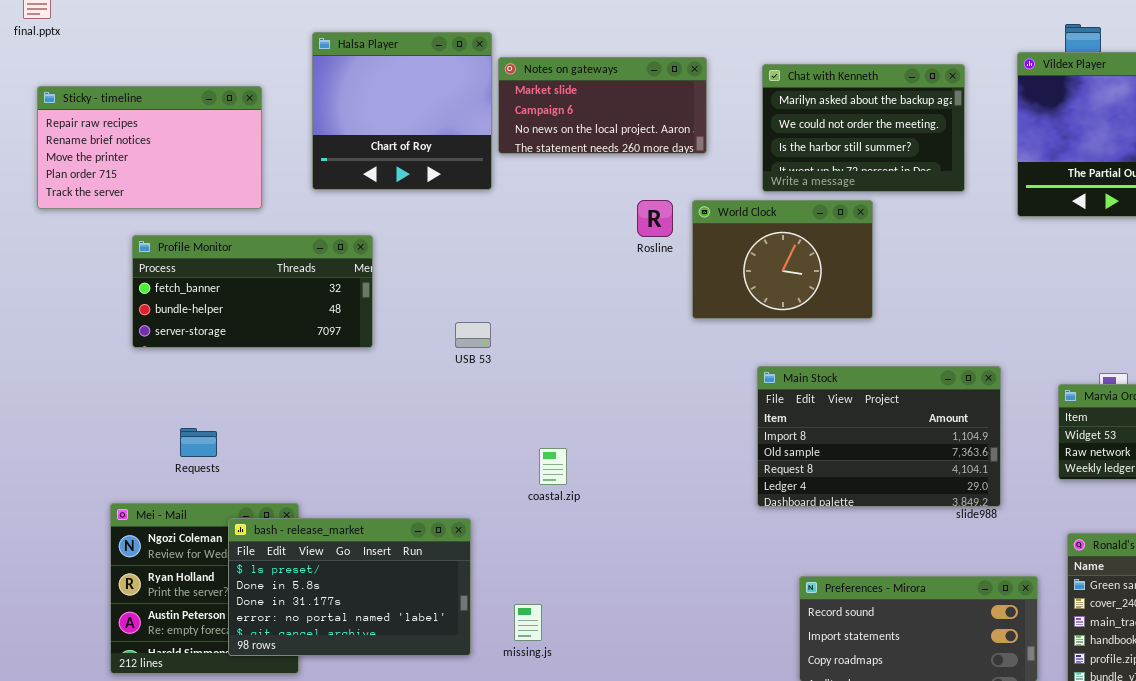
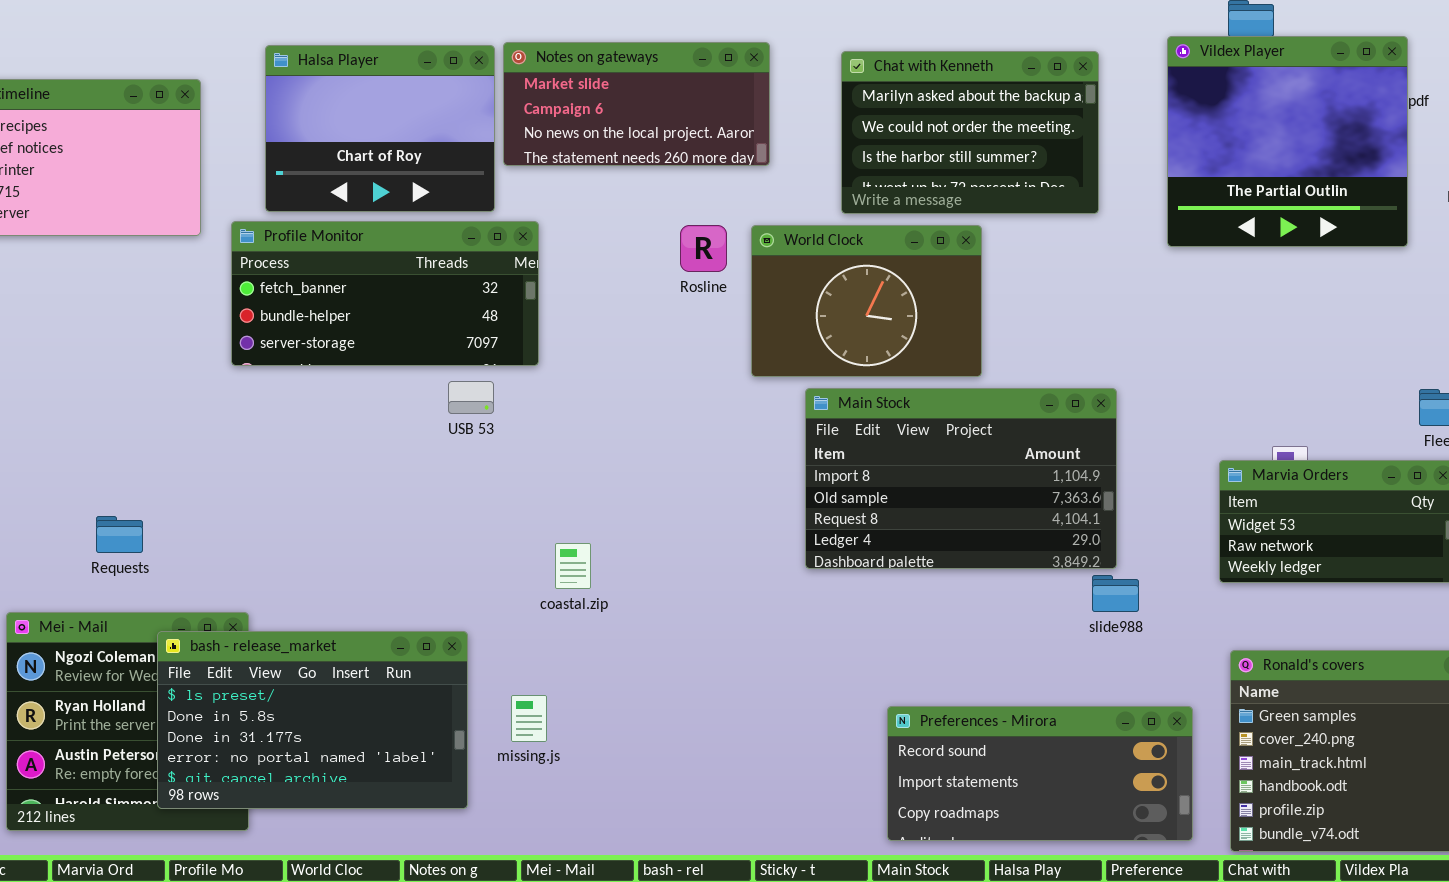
Halsa Player: [312,32,492,190] -> [265,45,495,212], resized
Profile Monitor: [132,235,373,348] -> [231,221,539,366], moved
Main Stock: [757,366,1001,507] -> [805,388,1117,569], moved
missing.js: [514,604,542,641] -> [511,695,547,742], moved

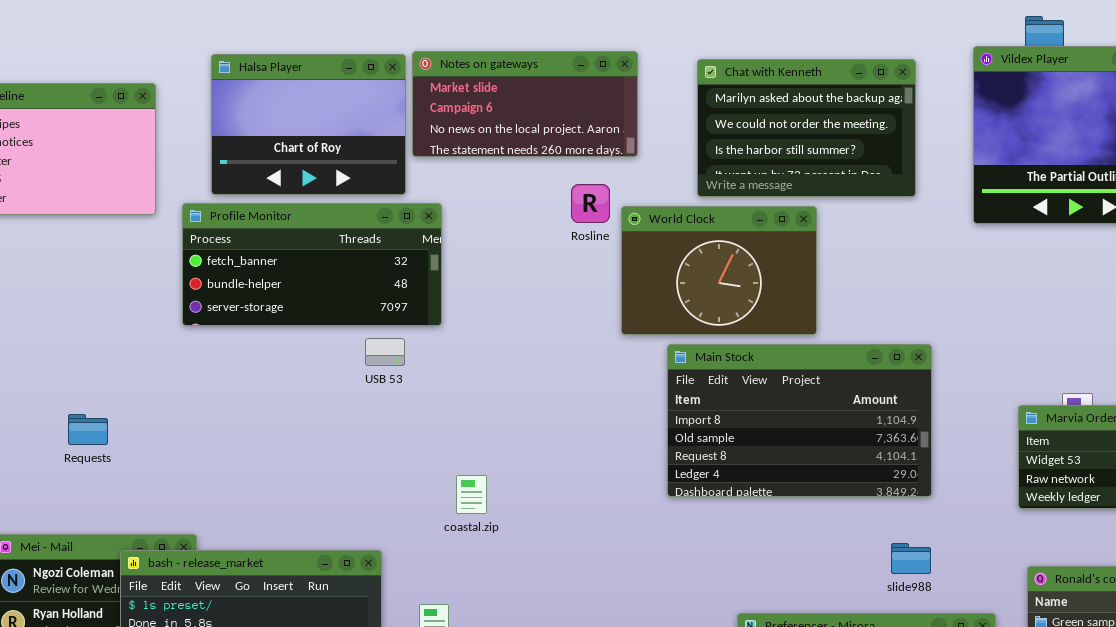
Rosline: [680,225,727,272] -> [571,184,610,223], moved
Requests: [96,516,143,553] -> [68,414,108,445], moved
slide988: [1092,575,1139,612] -> [891,543,931,574], moved

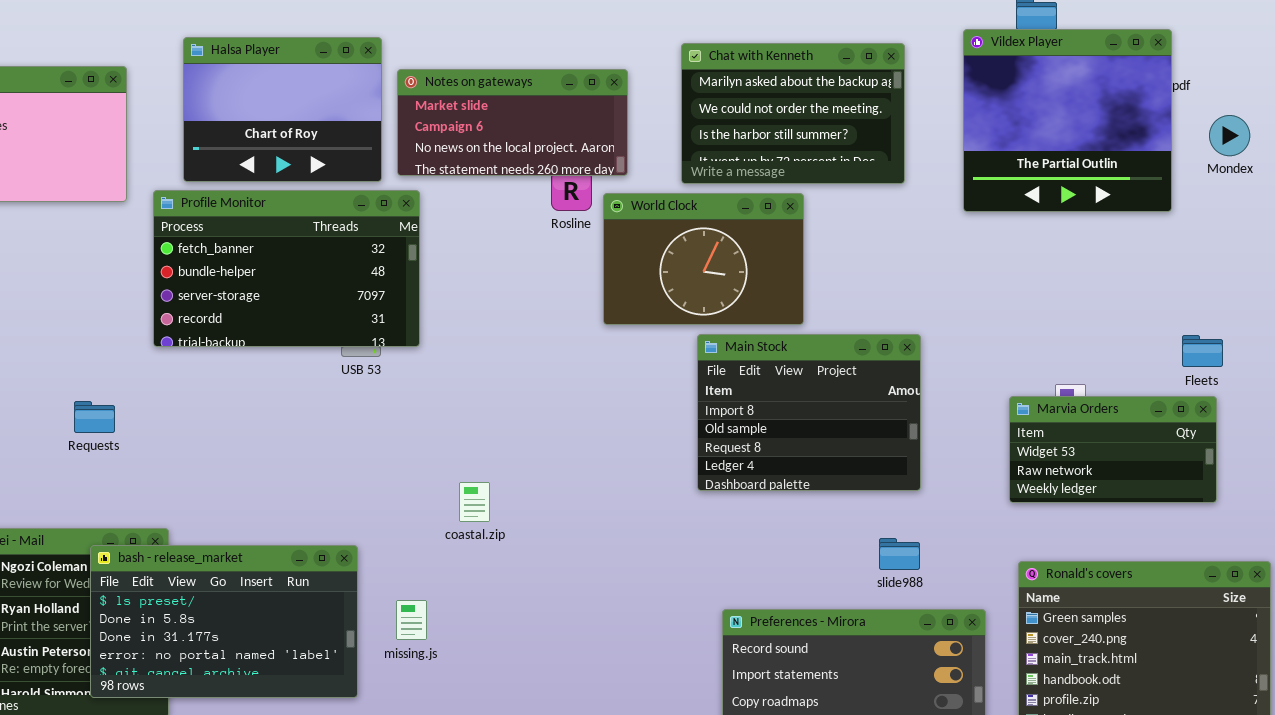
Notes on gateways: [412,51,638,157] -> [397,69,628,176], moved
Profile Monitor: [182,203,442,326] -> [153,190,420,347], resized
Main Stock: [667,344,932,497] -> [697,334,921,491], resized
Requests: [68,414,108,445] -> [74,401,115,433], moved
coastal.zip: [456,475,487,514] -> [459,482,490,522], moved

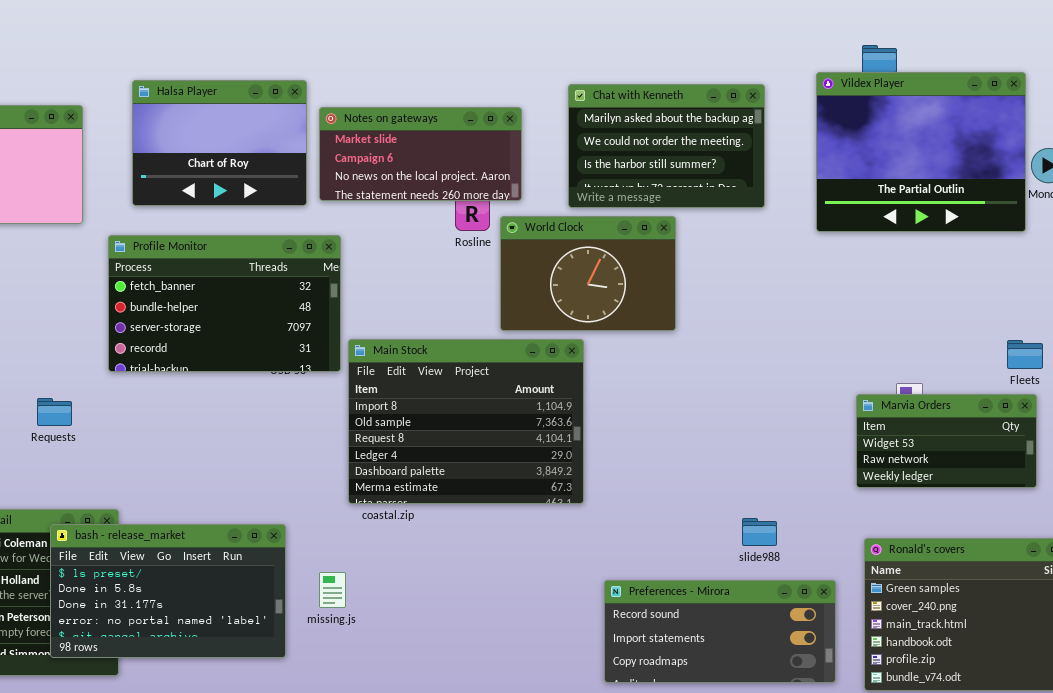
Vildex Player: [963,29,1172,212] -> [816,72,1026,232], resized
Profile Monitor: [153,190,420,347] -> [108,235,341,372], moved
Main Stock: [697,334,921,491] -> [348,339,584,504], moved, resized

